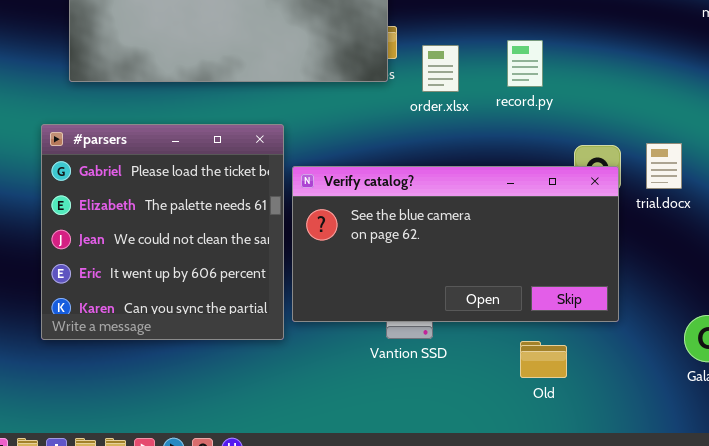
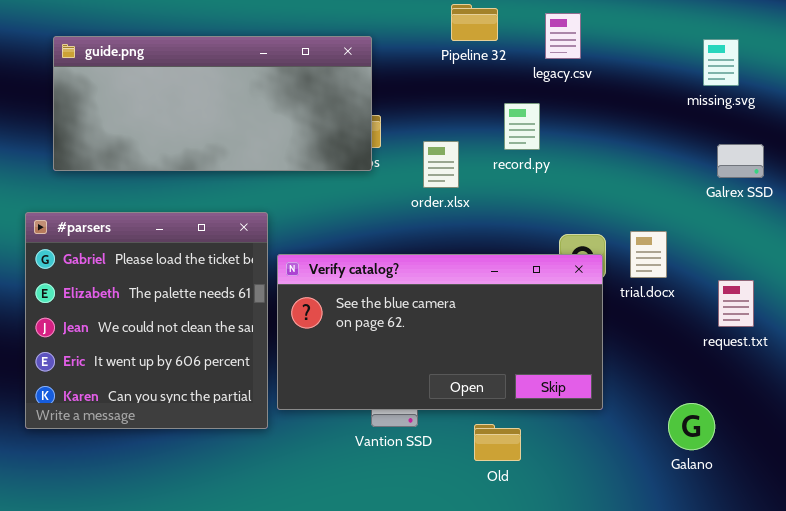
record.py: [507,40,543,87] -> [504,103,540,150], moved
order.xlsx: [422,45,459,92] -> [423,141,459,188], moved
Old: [520,341,567,378] -> [474,424,521,461], moved

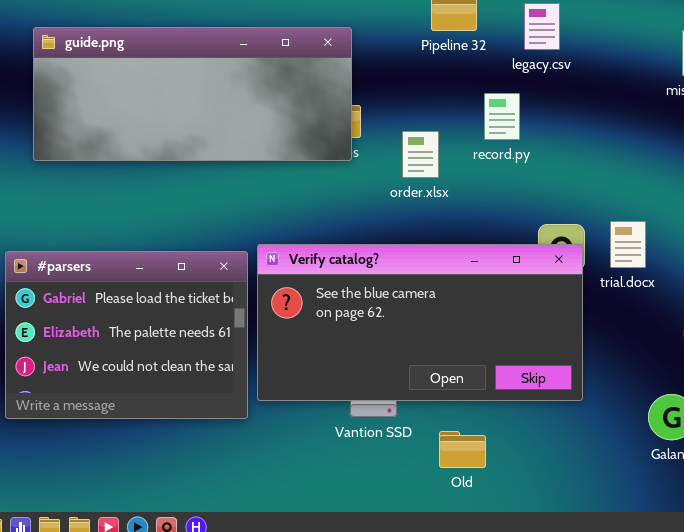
#parsers: [25,212,268,429] -> [5,251,248,419], resized
Old: [474,424,521,461] -> [439,431,486,468], moved

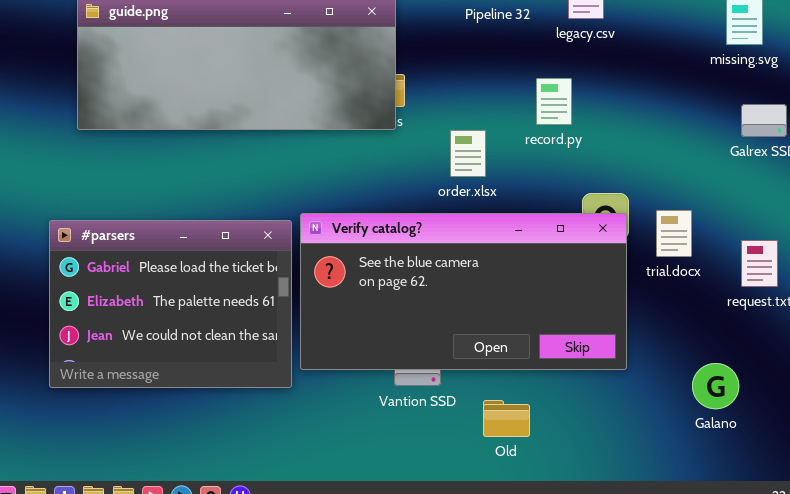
record.py: [484,93,520,140] -> [536,78,572,125], moved
order.xlsx: [402,131,439,178] -> [450,130,486,177], moved
trial.docx: [610,221,646,268] -> [656,210,692,257], moved

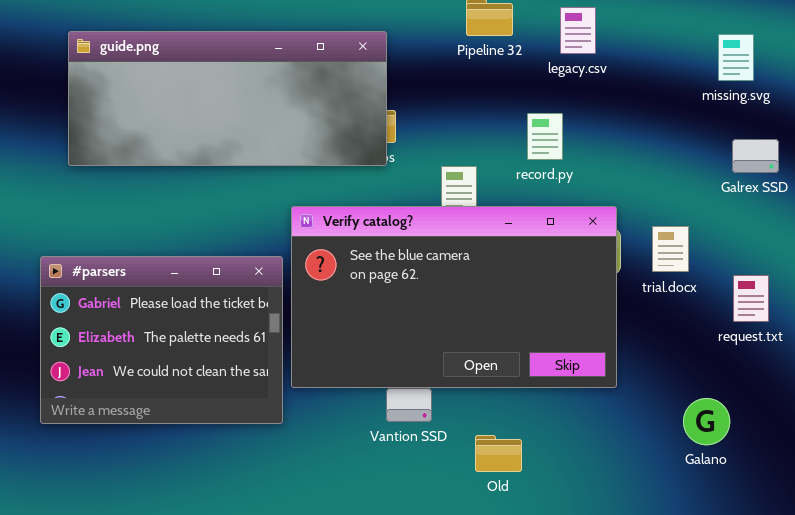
trial.docx: [656,210,692,257] -> [652,226,689,272], moved
Verify catalog?: [300,213,627,370] -> [291,206,617,388], moved, resized

